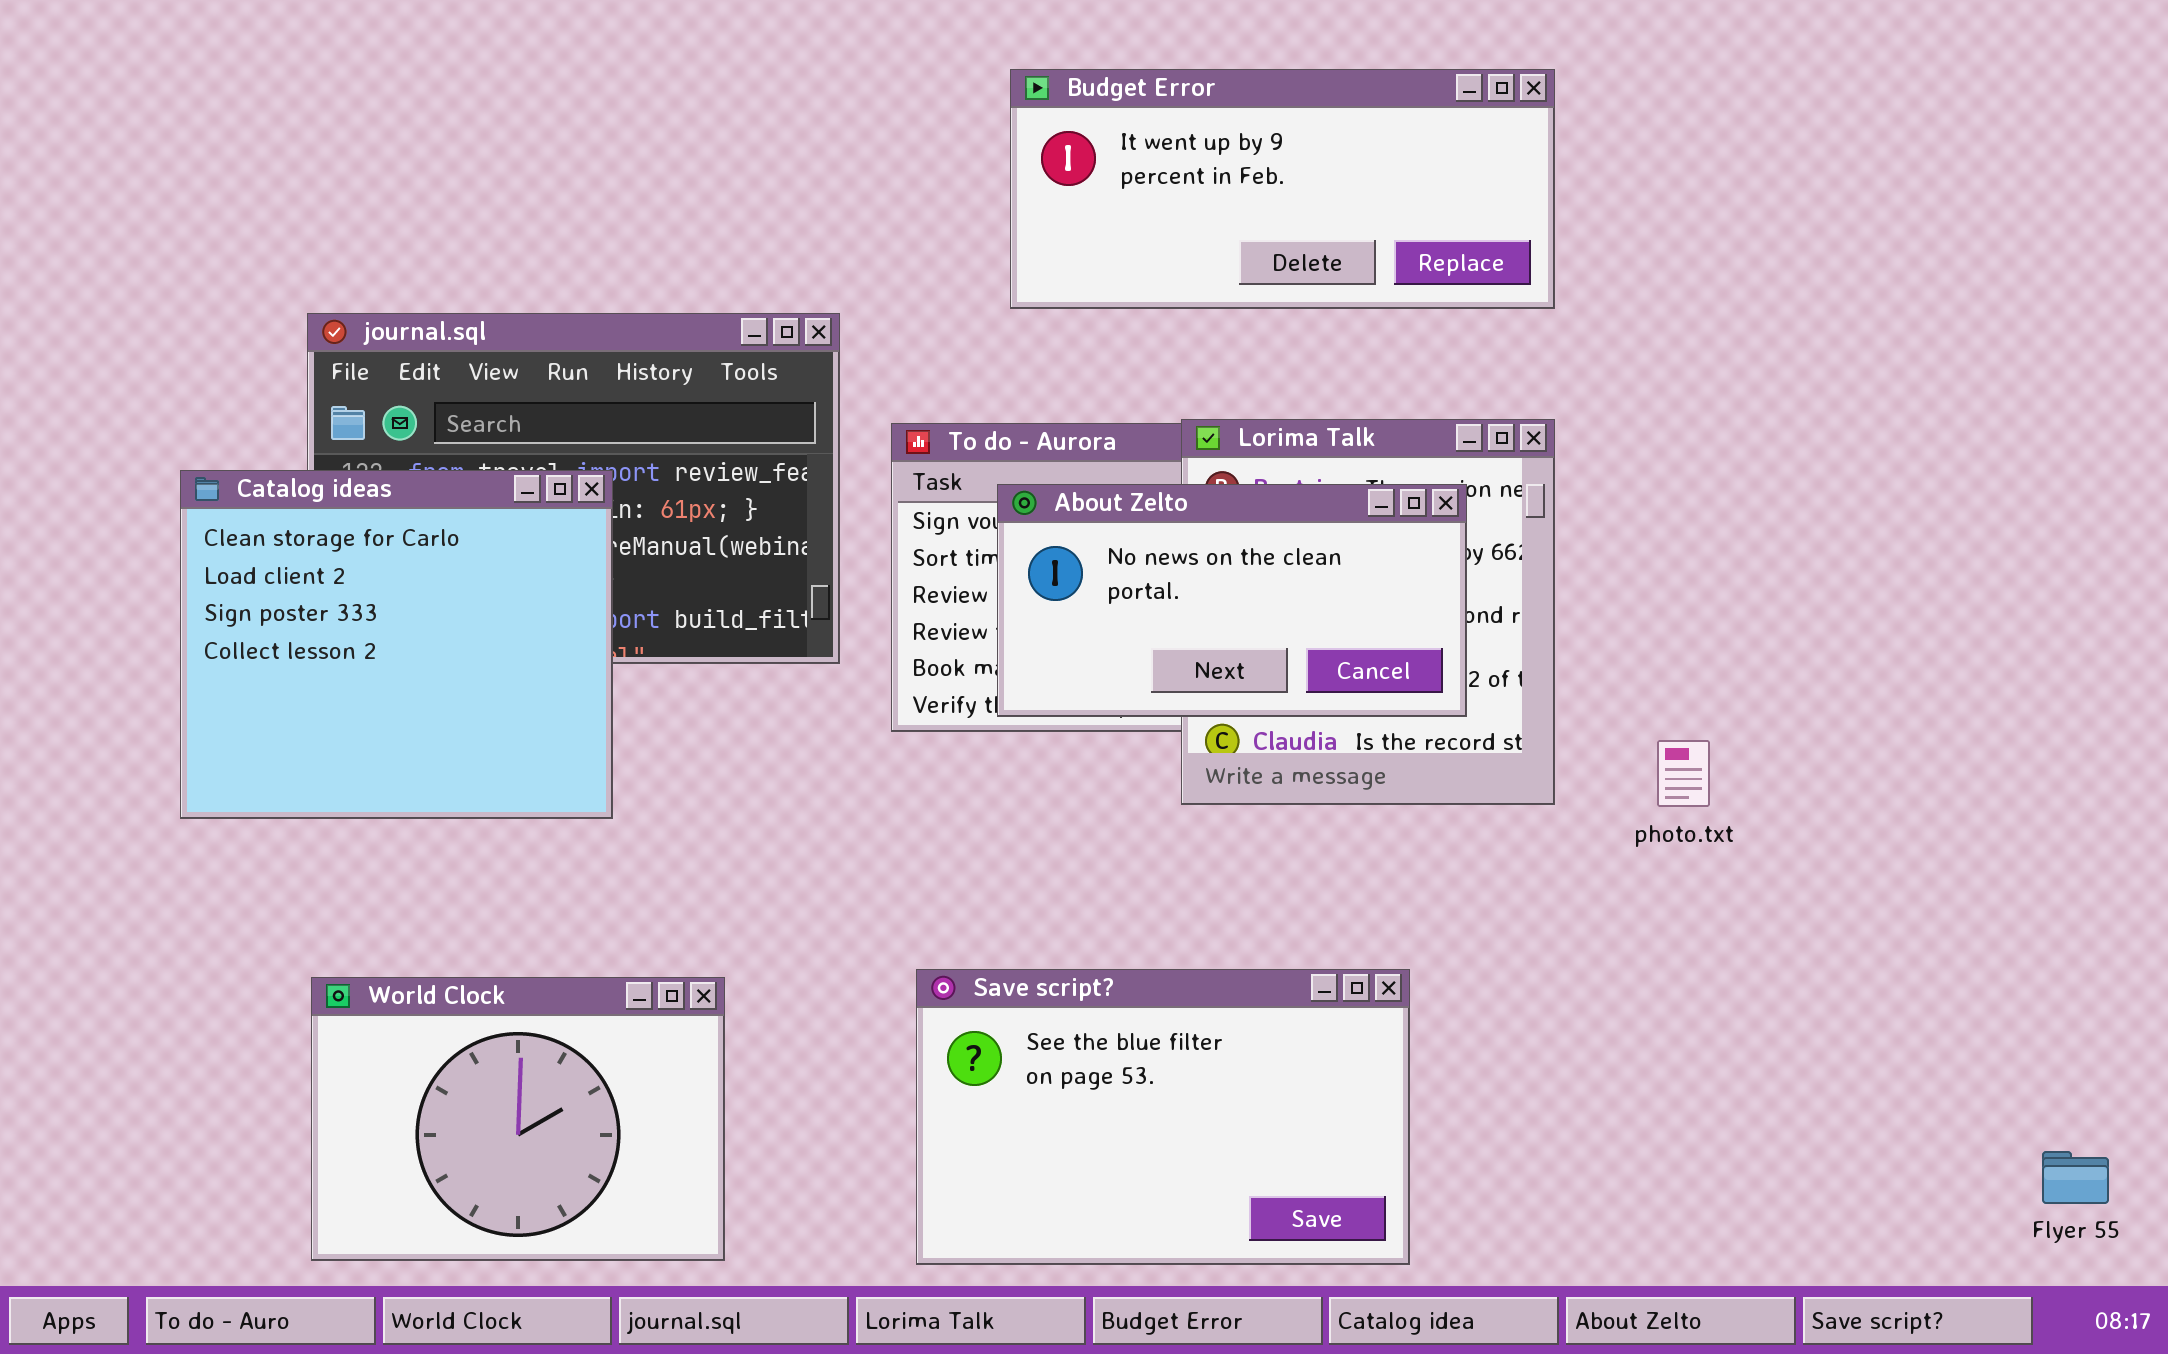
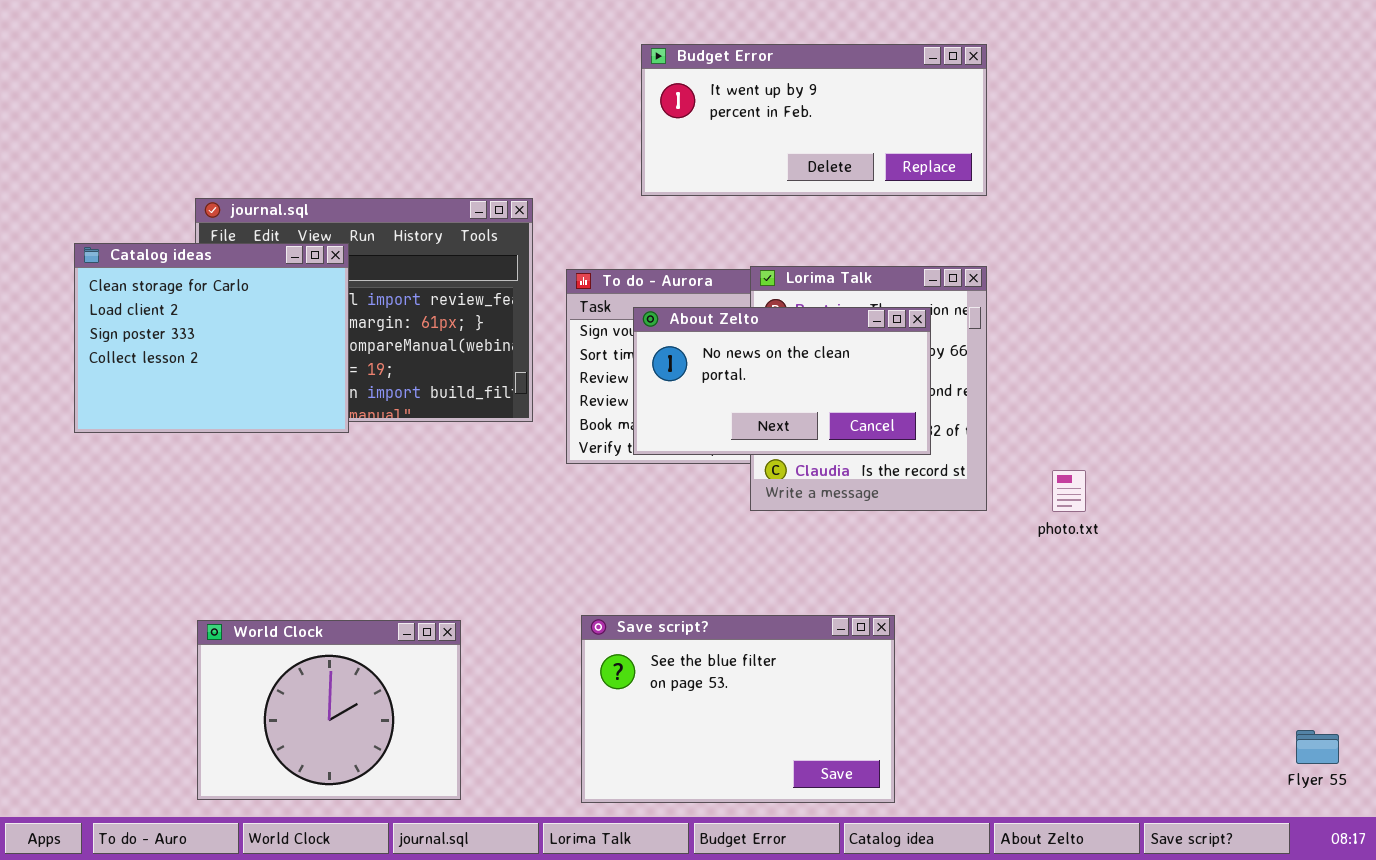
Catalog ideas: [180,470,613,819] -> [74,243,349,433], moved, resized

